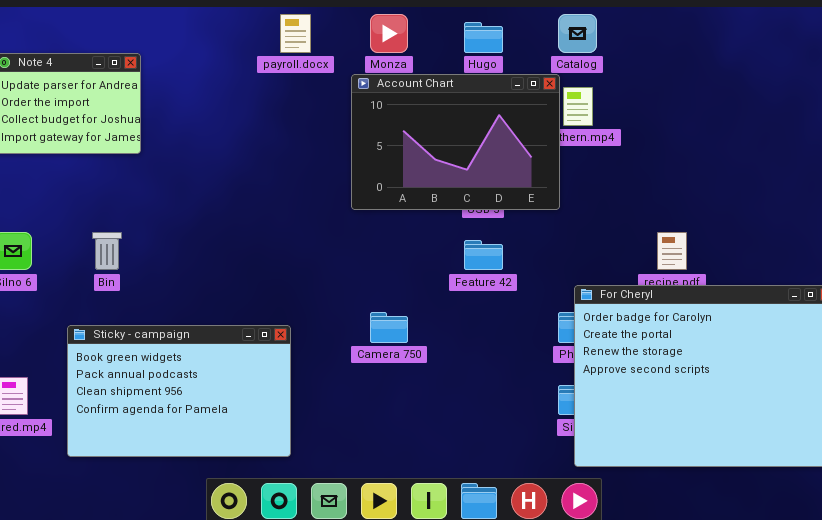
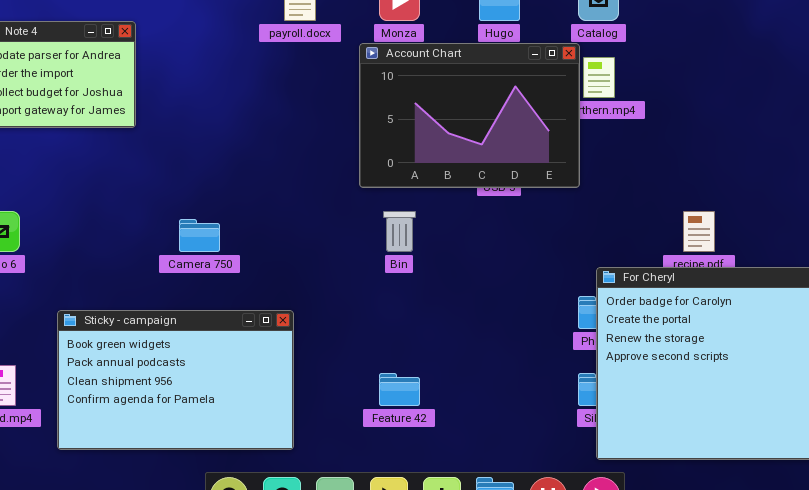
Bin: [92,232,122,270] -> [383,211,416,252], moved
Feature 42: [464,240,503,270] -> [379,373,420,406], moved
Camera 750: [370,312,408,343] -> [179,219,220,252], moved

